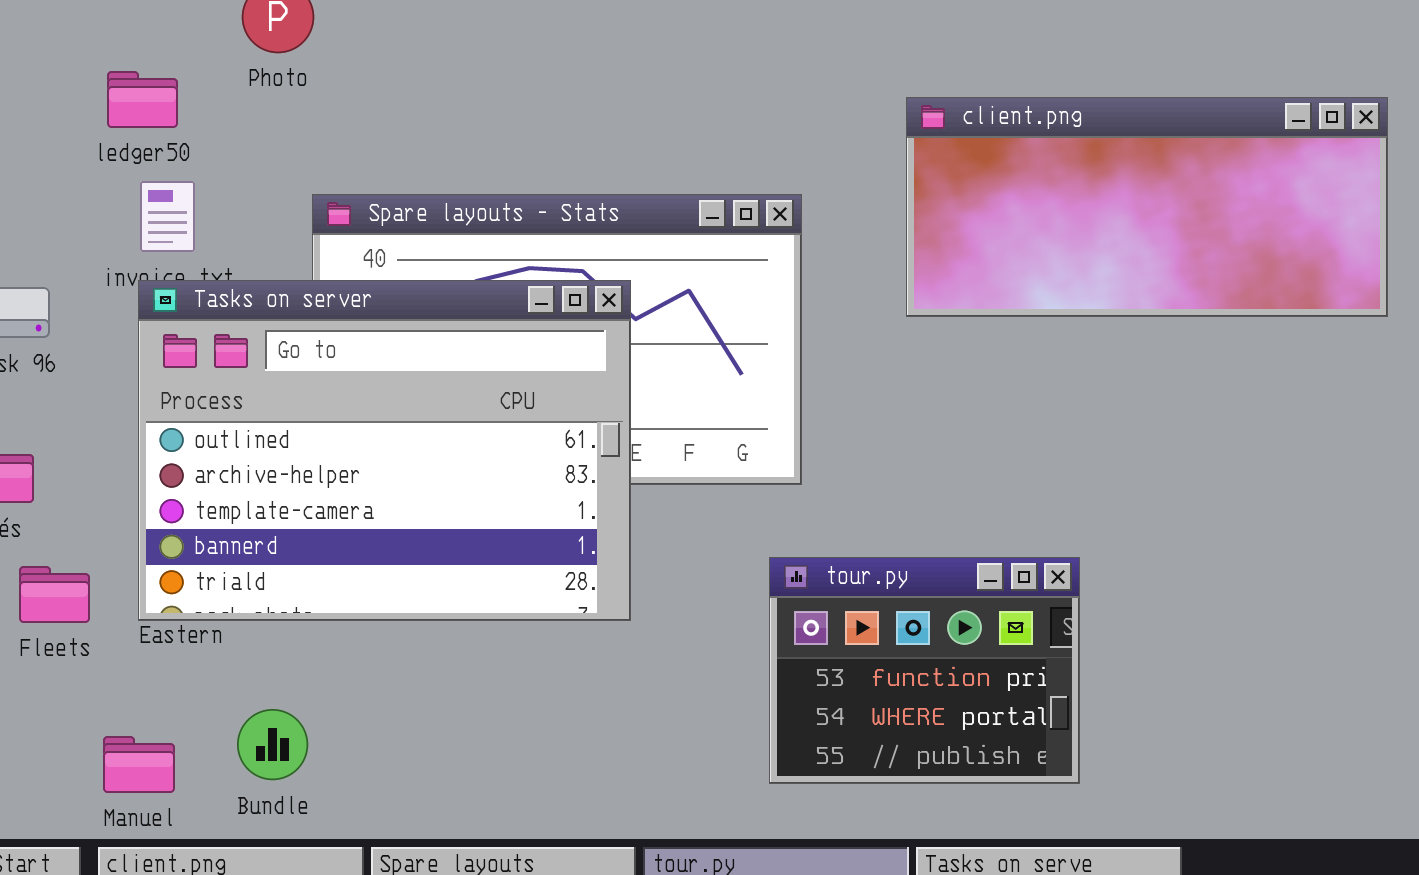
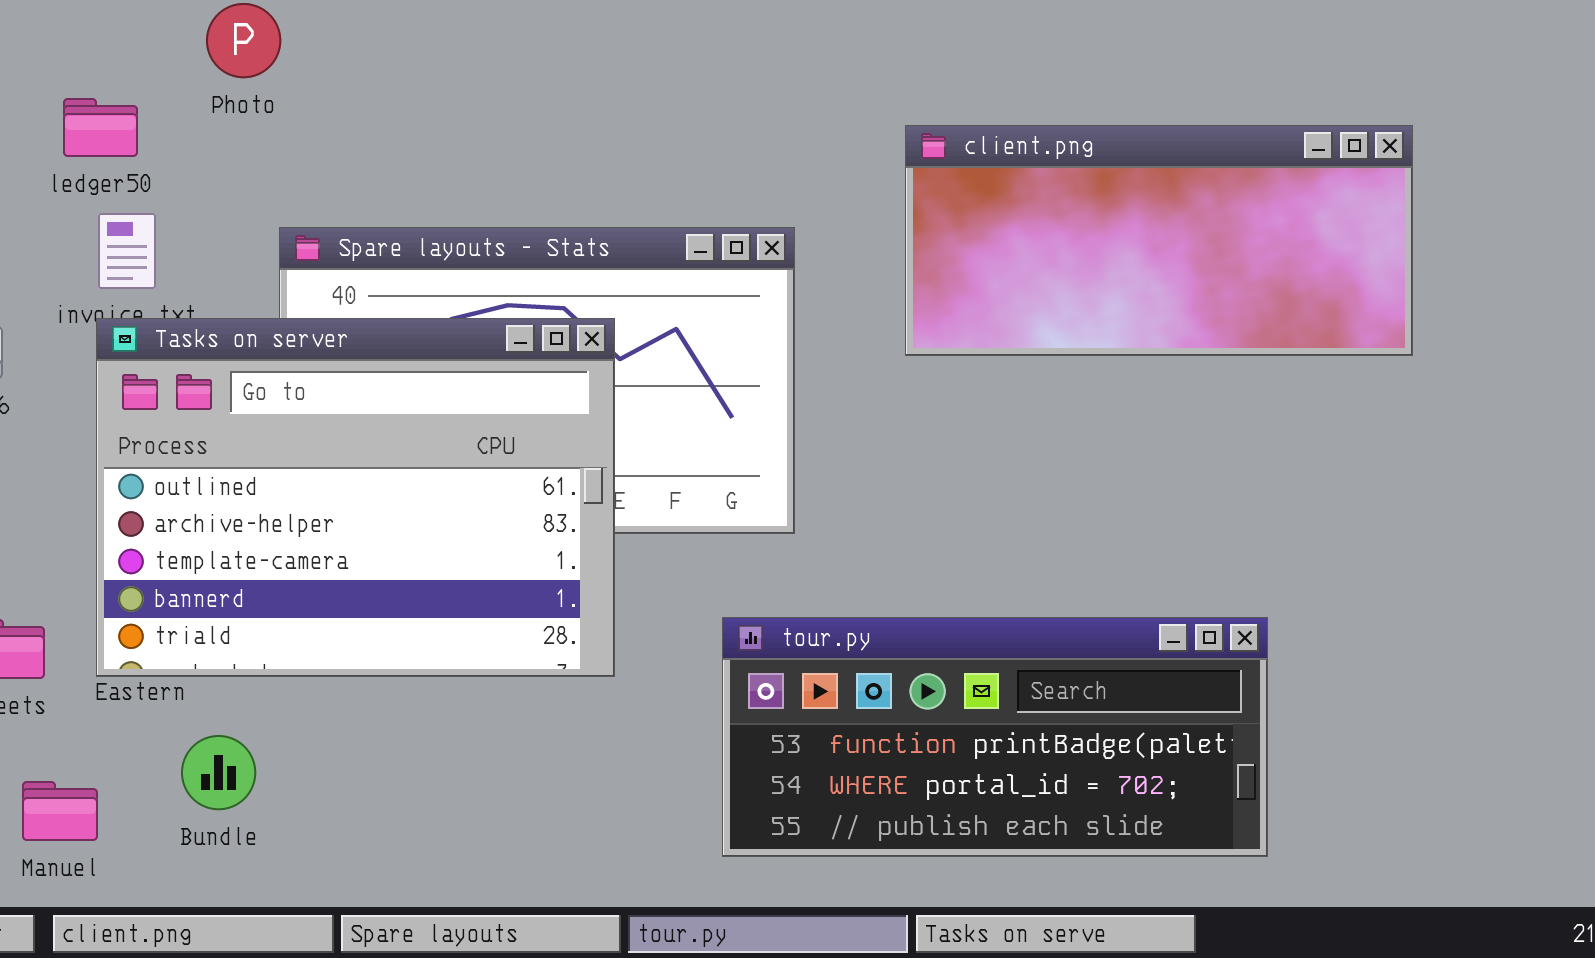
tour.py: [769,557,1080,784] -> [722,617,1268,857], moved, resized
Bundle: [237,709,308,780] -> [181,735,256,810], moved
Manuel: [103,736,175,793] -> [22,781,98,841], moved

